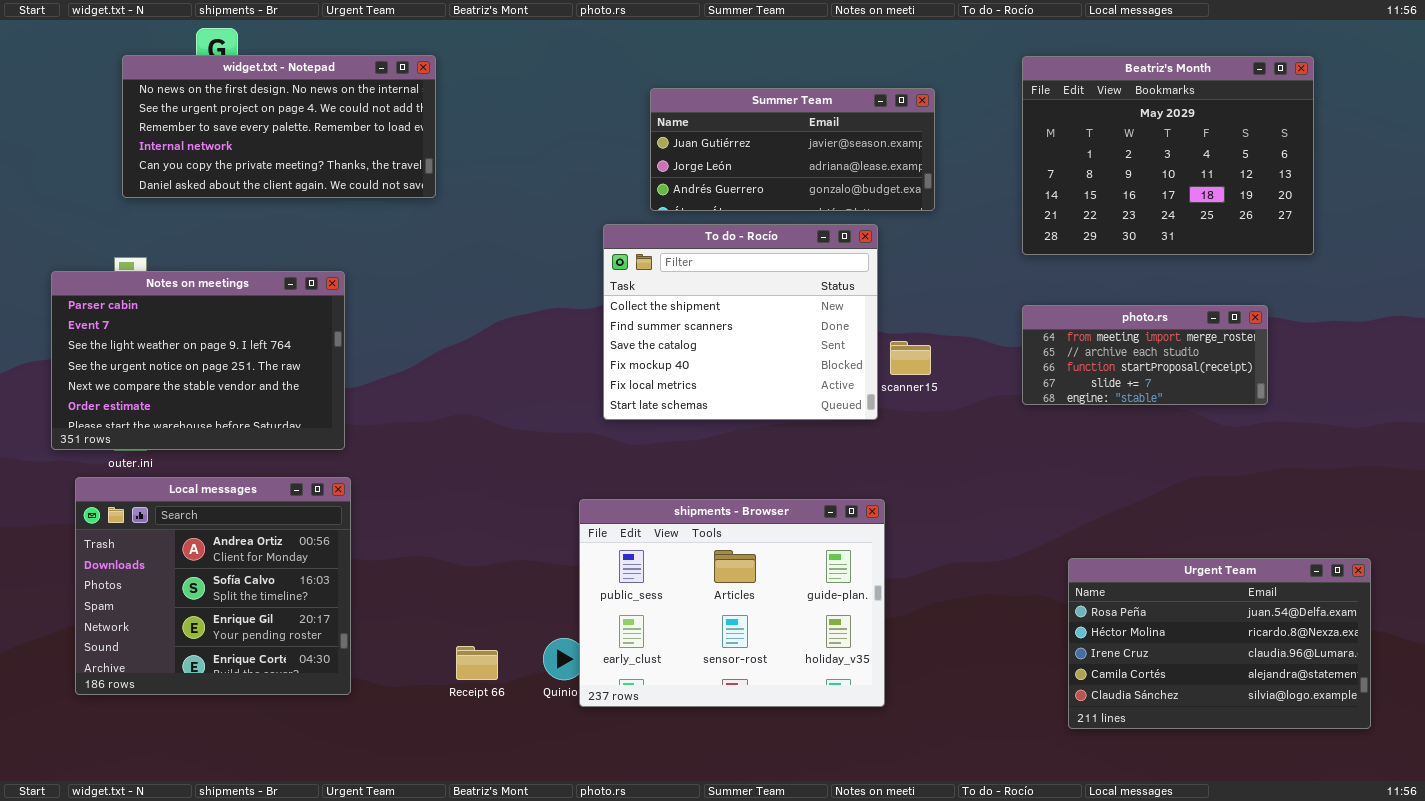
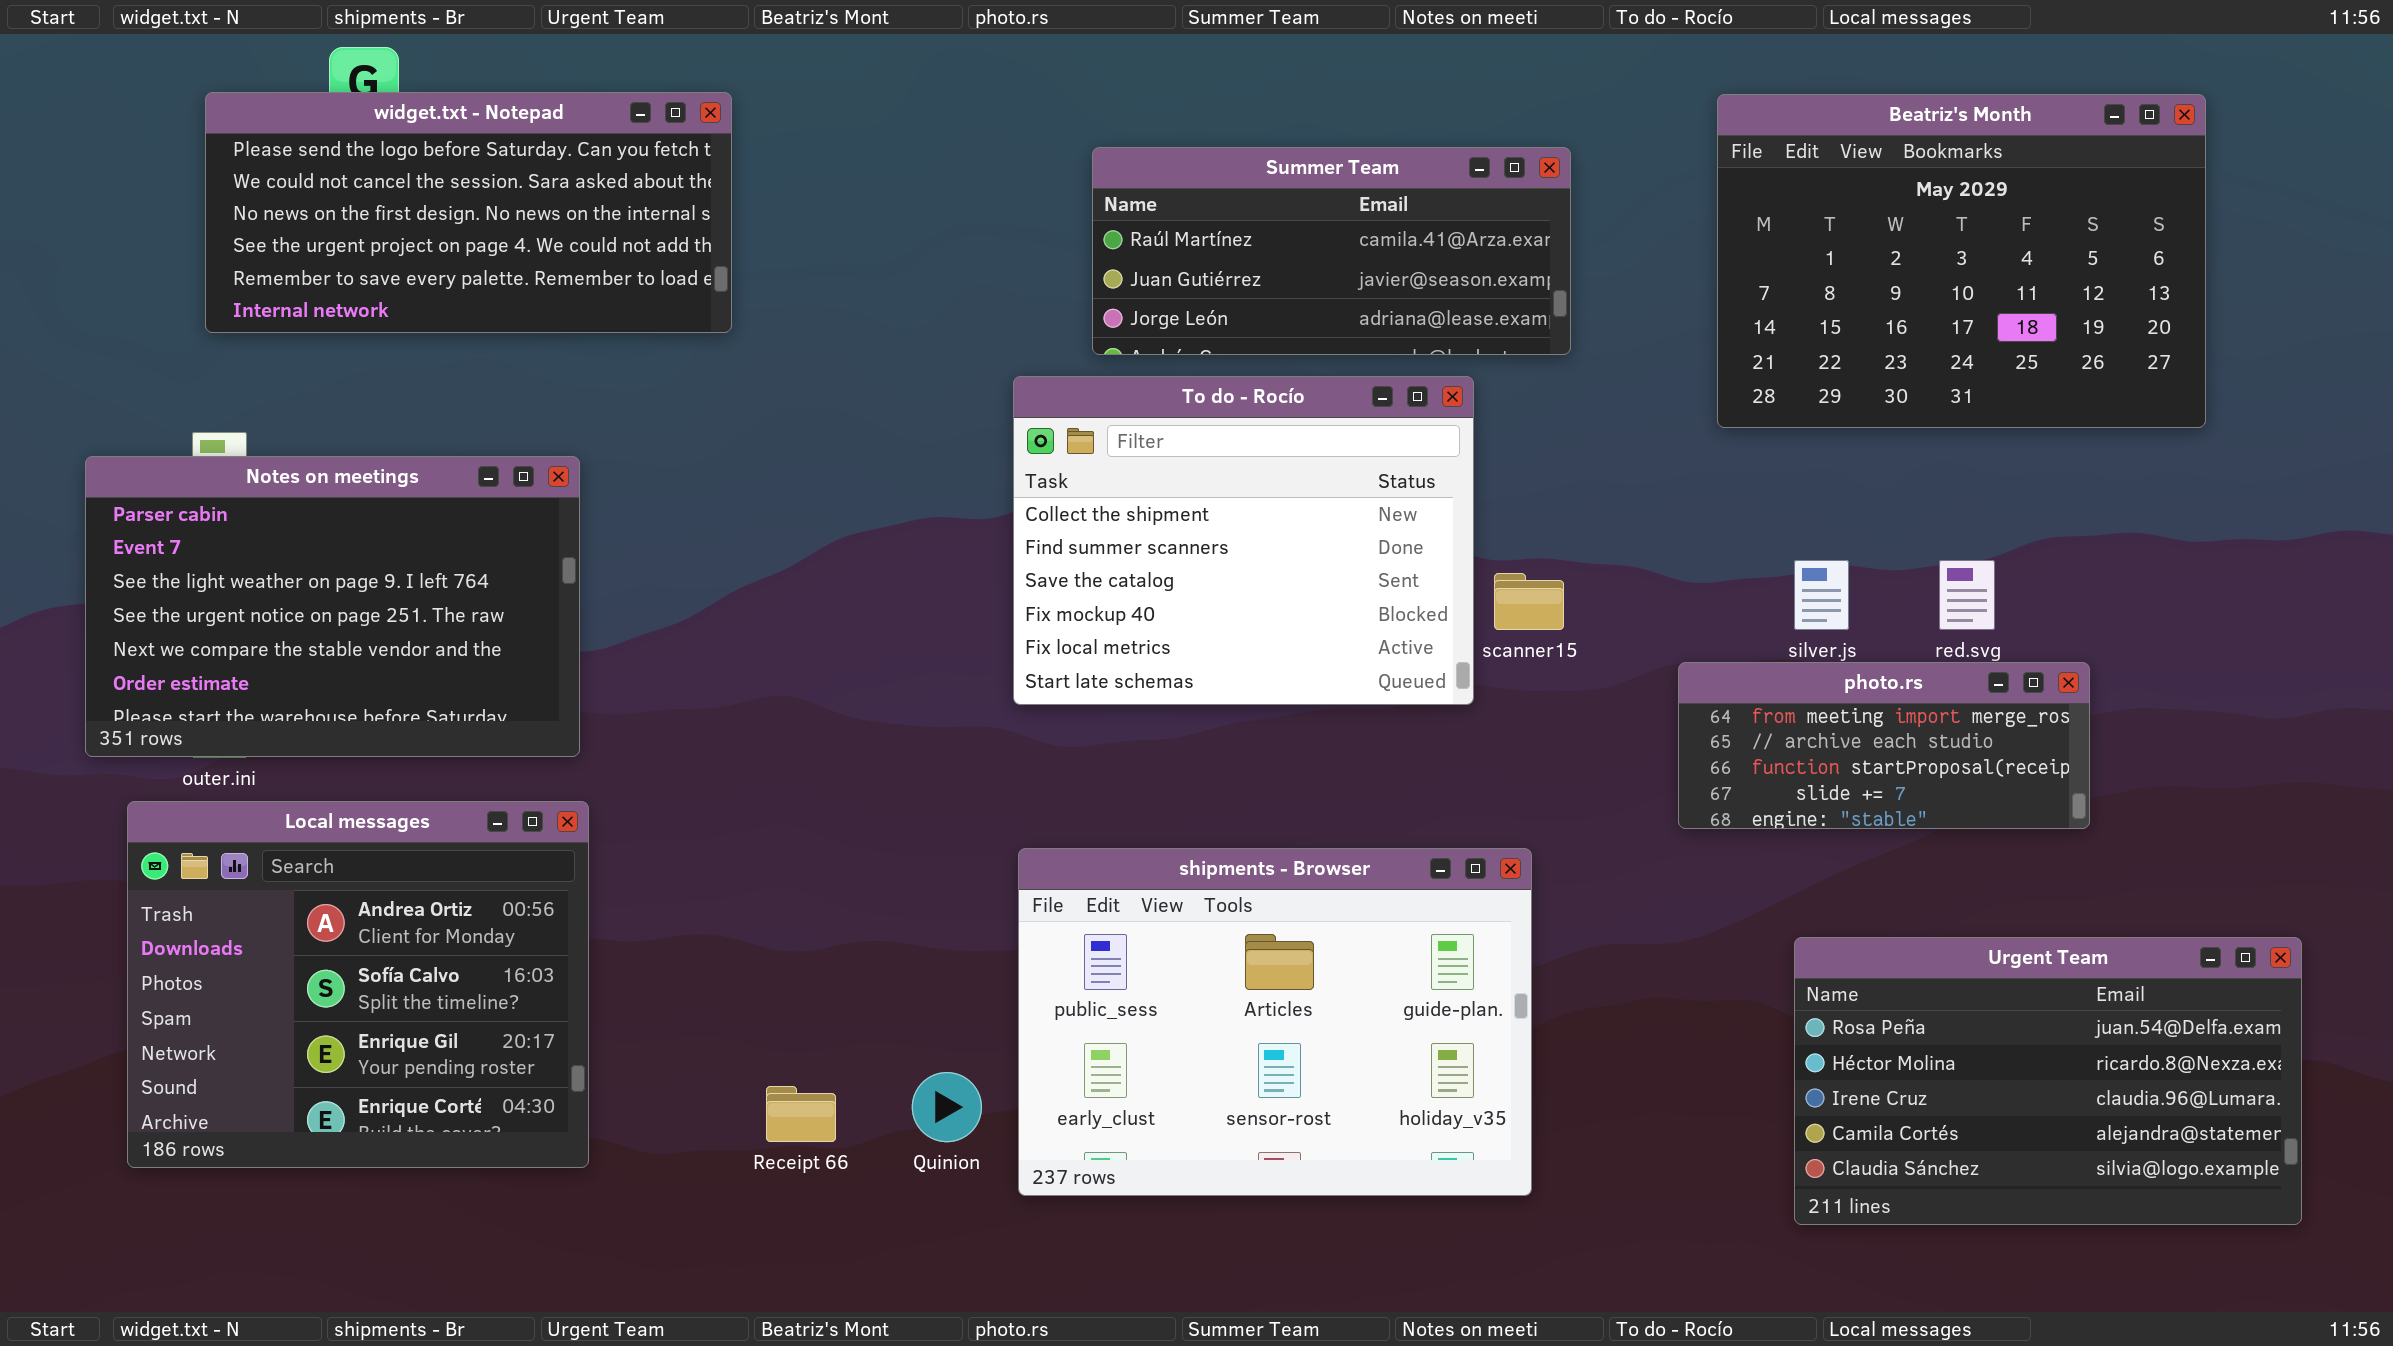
widget.txt - Notepad: [122,55,436,198] -> [205,92,732,333], scrolled up 2 rows
Summer Team: [650,88,935,211] -> [1092,147,1571,355], scrolled up 1 row
photo.rs: [1022,305,1268,405] -> [1678,662,2090,829], moved
shipments - Browser: [579,499,885,707] -> [1018,848,1532,1196], moved

